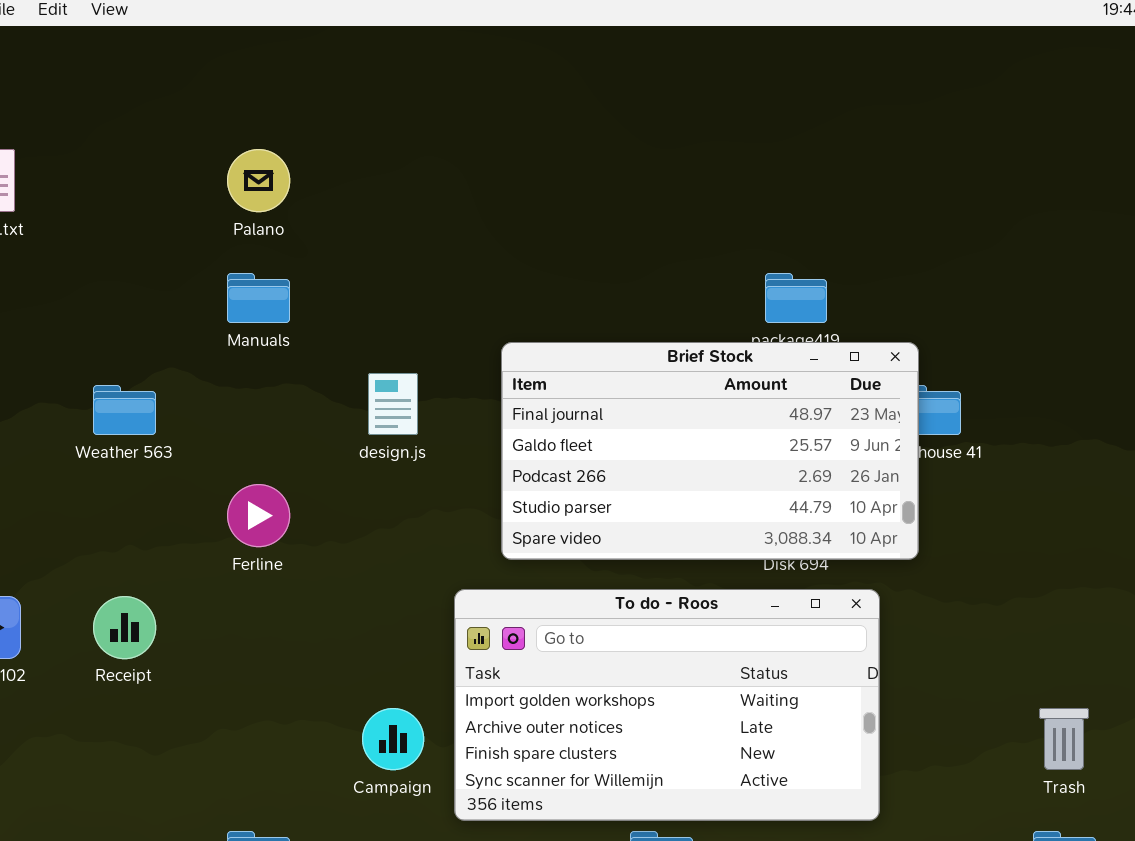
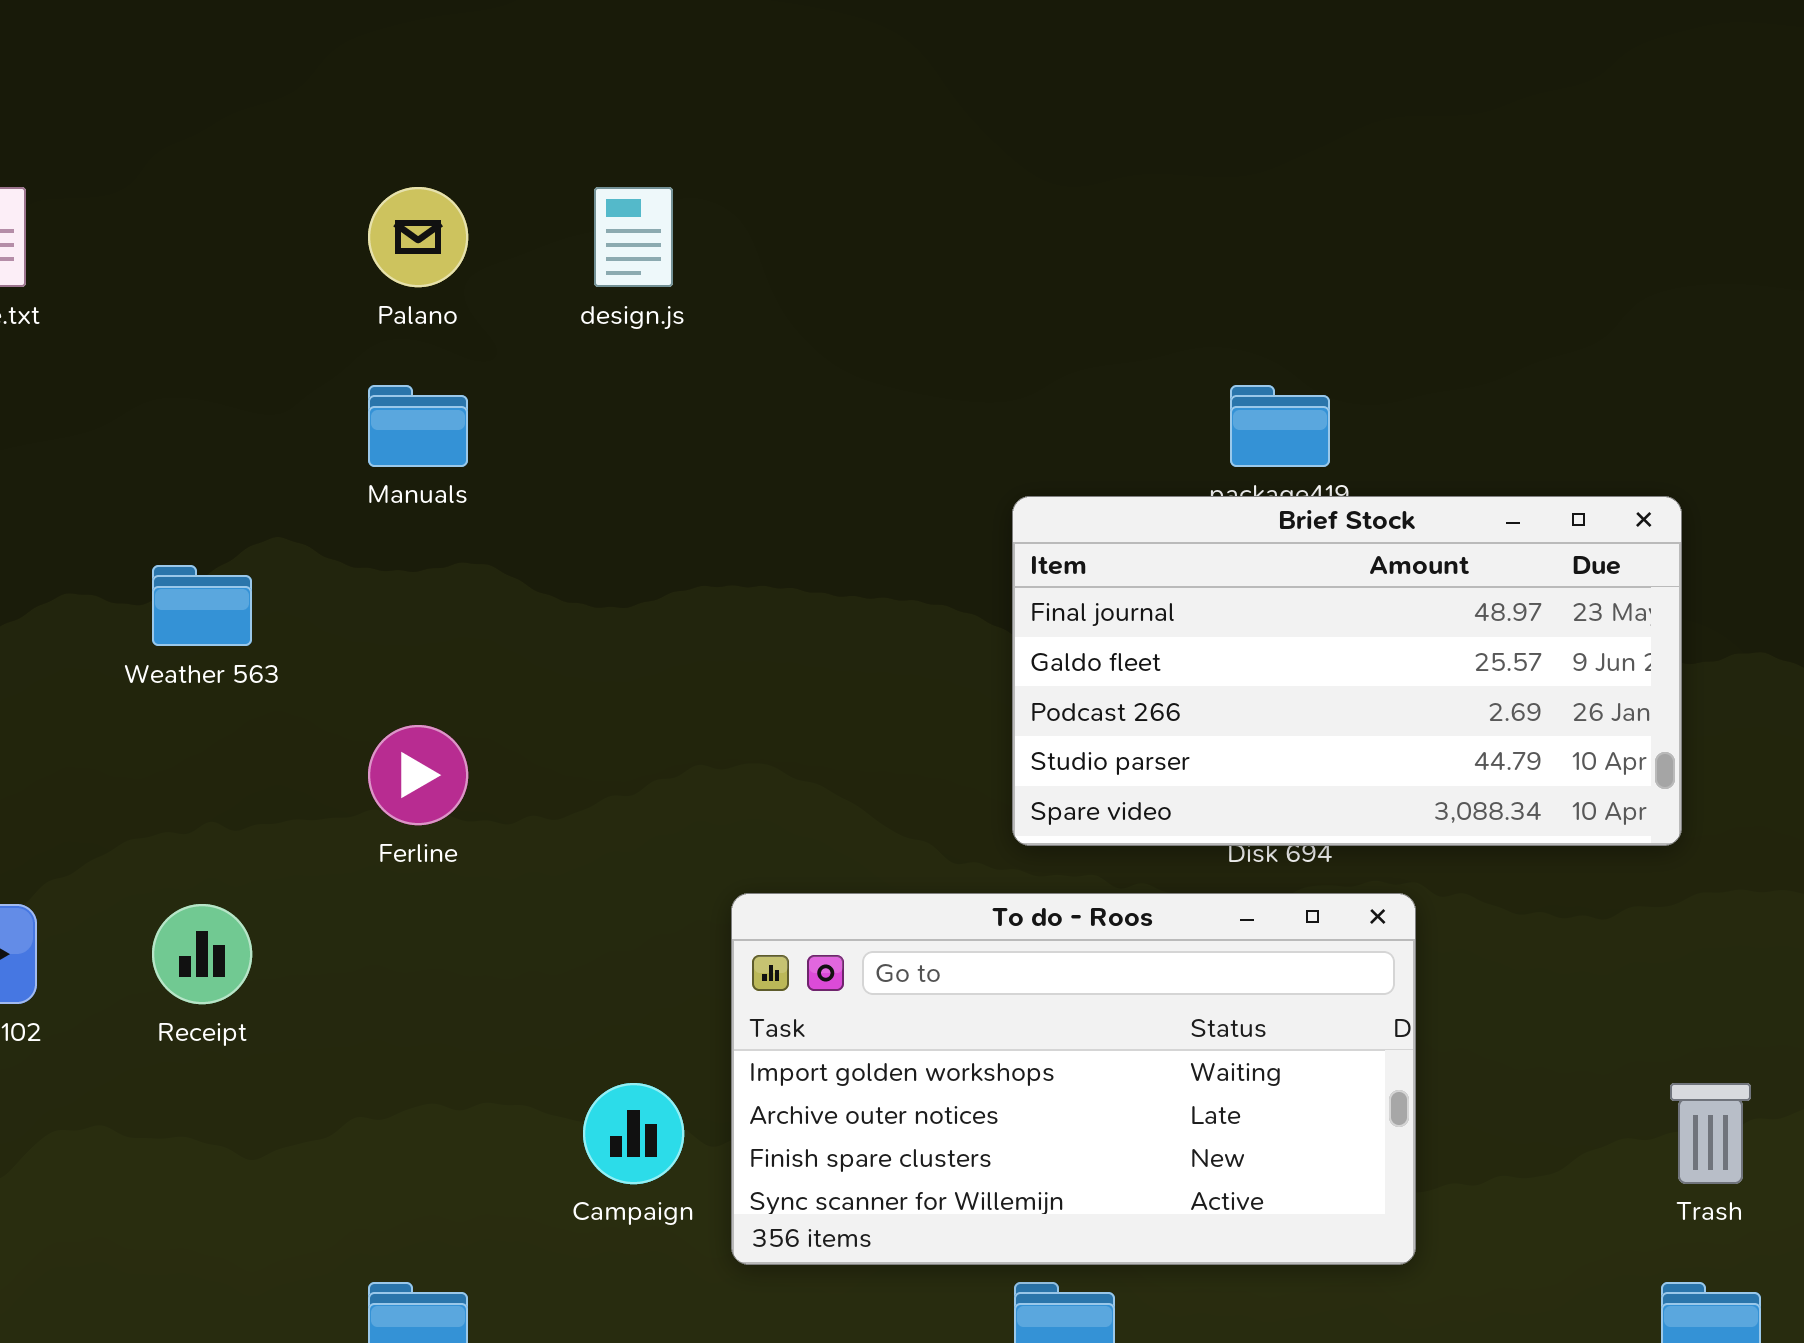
Brief Stock: [501,342,919,560] -> [1012,496,1682,846], moved
design.js: [368,373,418,435] -> [594,187,673,287], moved

